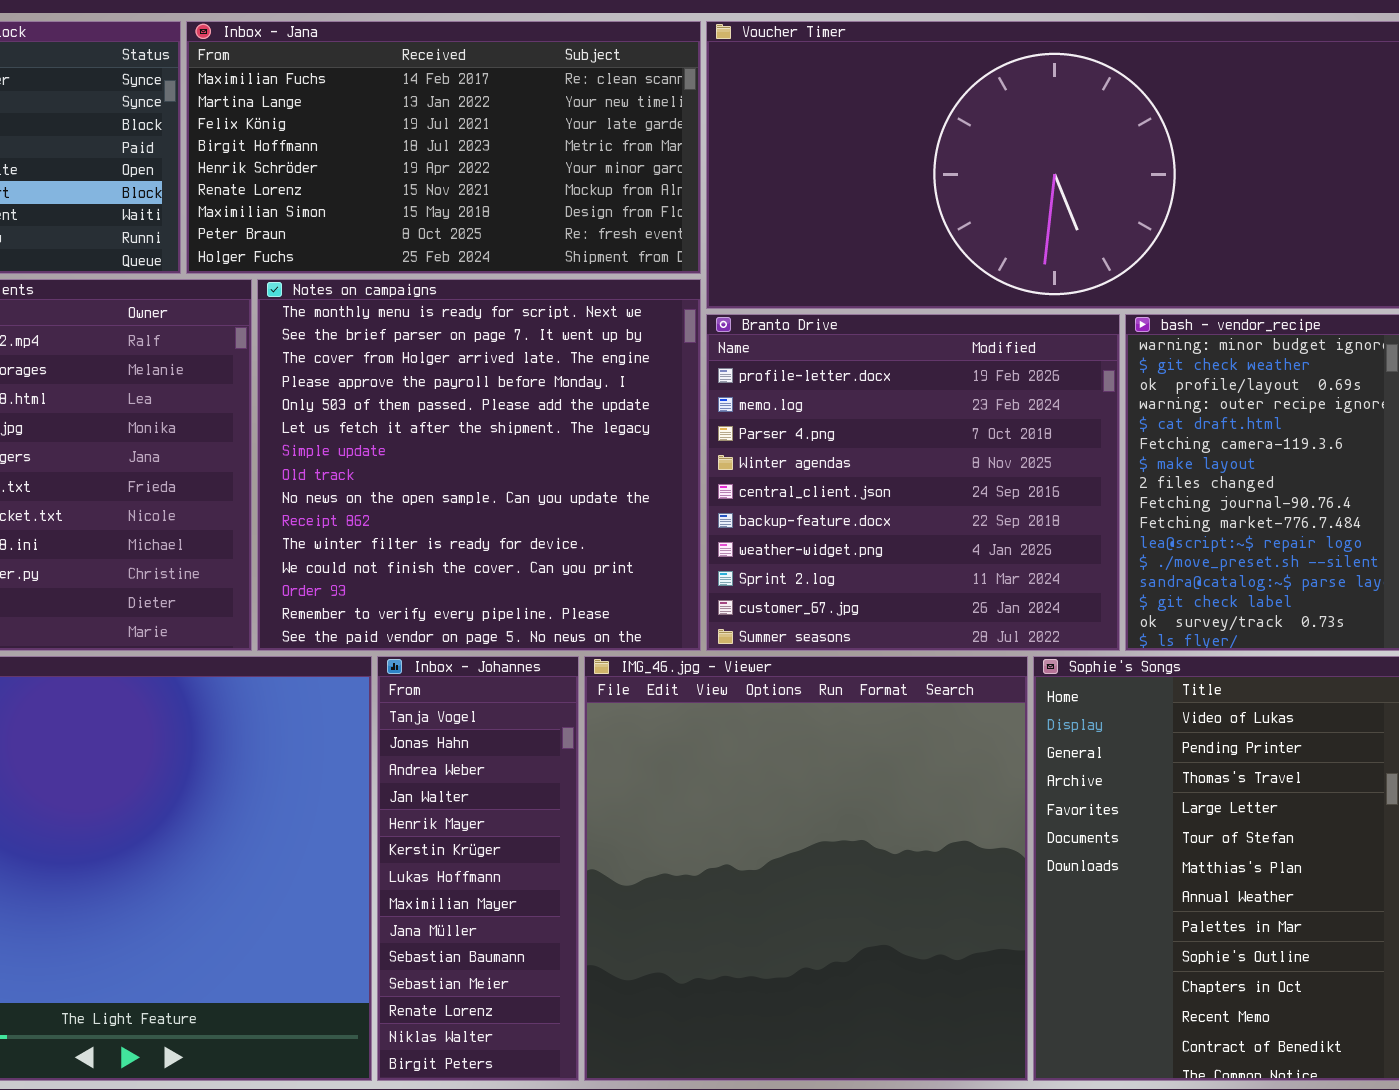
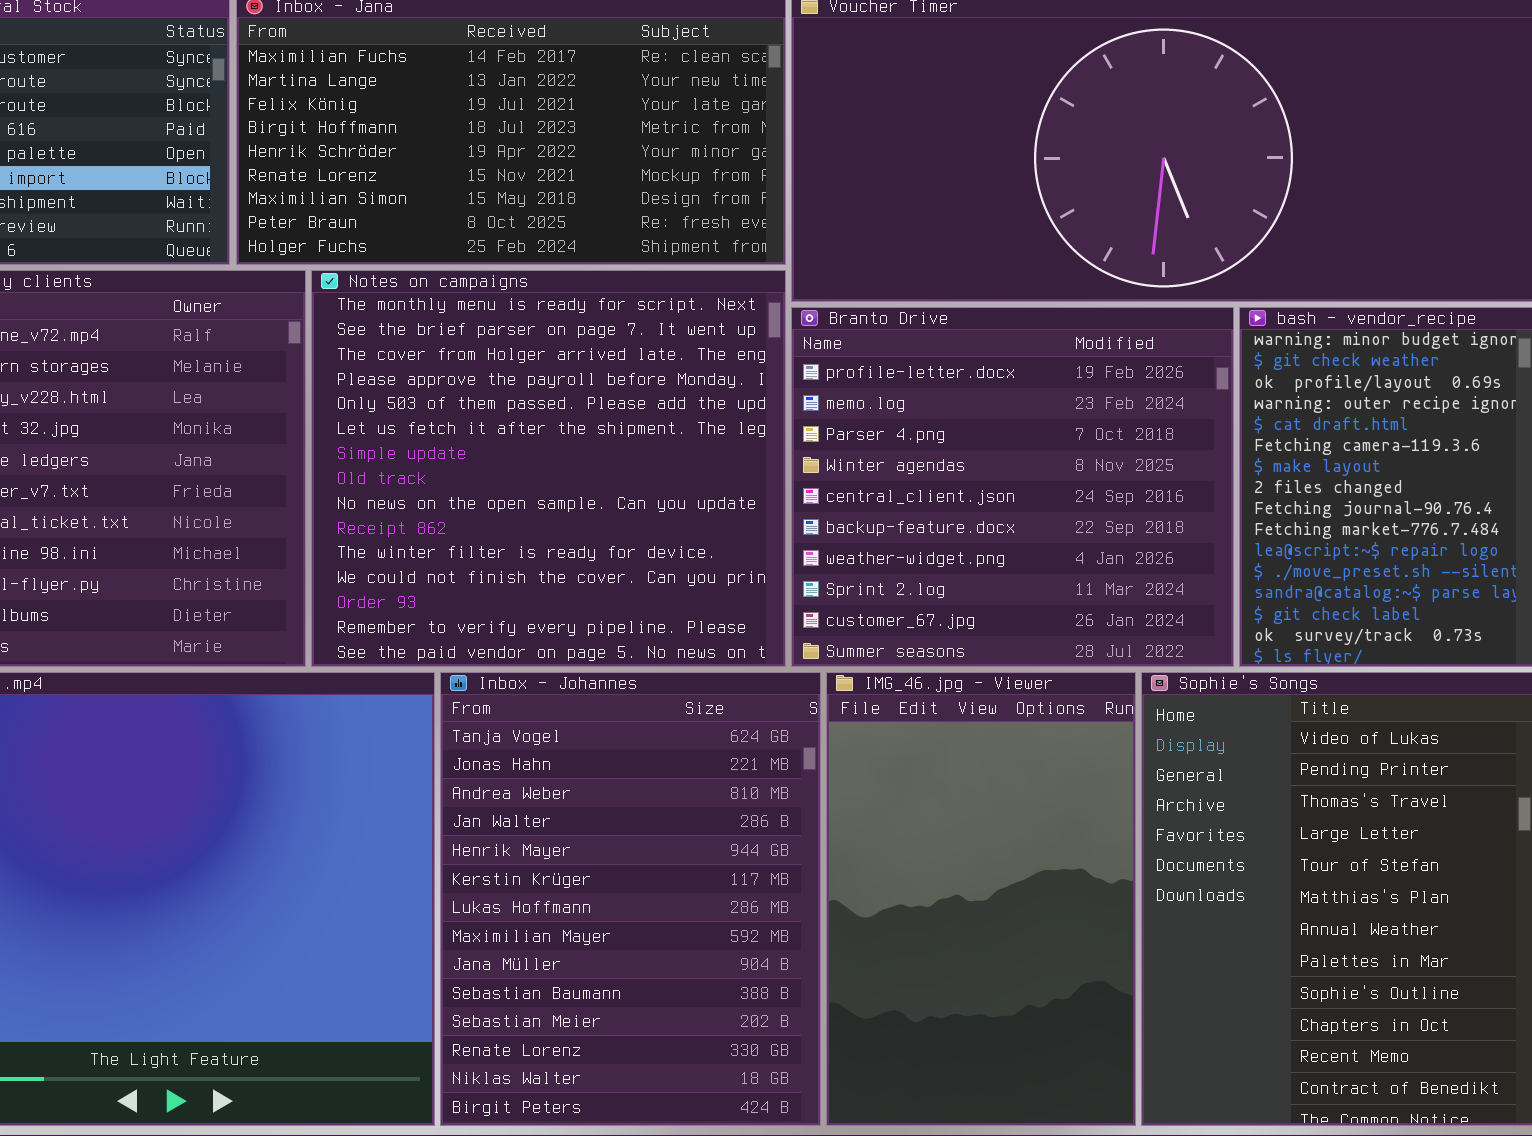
Inbox - Johannes: [377,656,579,1081] -> [440,672,821,1126], resized
IMG_46.jpg - Viewer: [584,656,1028,1081] -> [826,672,1136,1126], resized

